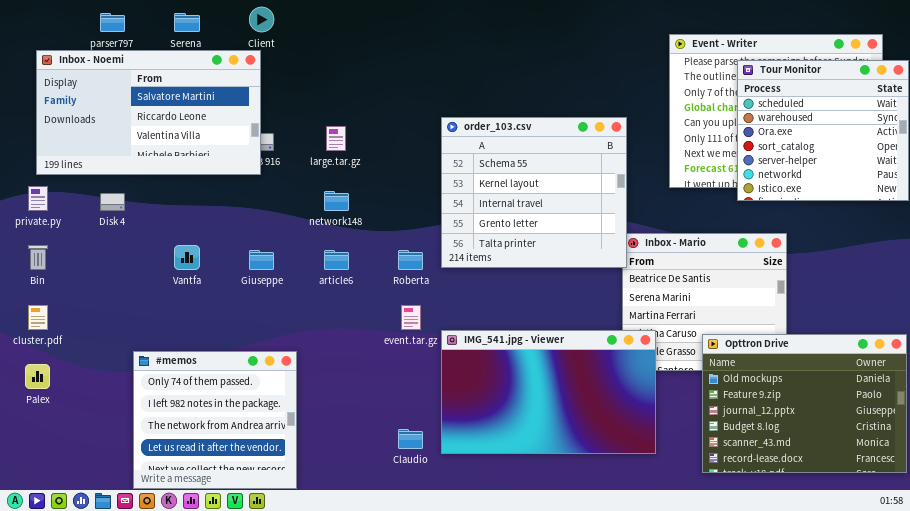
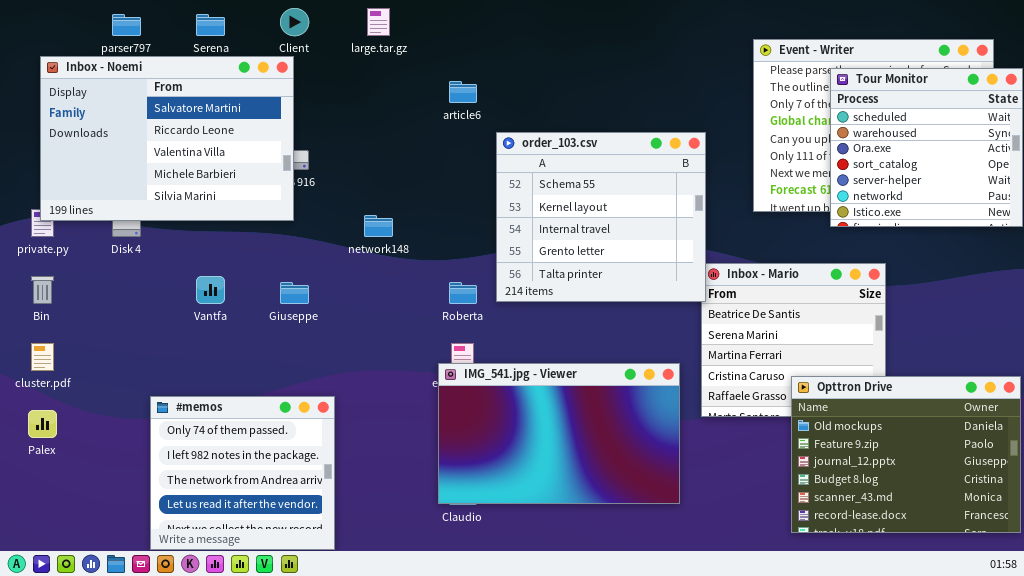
Inbox - Noemi: [36,50,261,175] -> [40,56,294,221], resized
large.tar.gz: [326,126,346,151] -> [367,8,390,36], moved
article6: [324,250,349,270] -> [449,81,477,103], moved
IMG_541.jpg - Viewer: [441,330,656,454] -> [438,363,680,504], moved

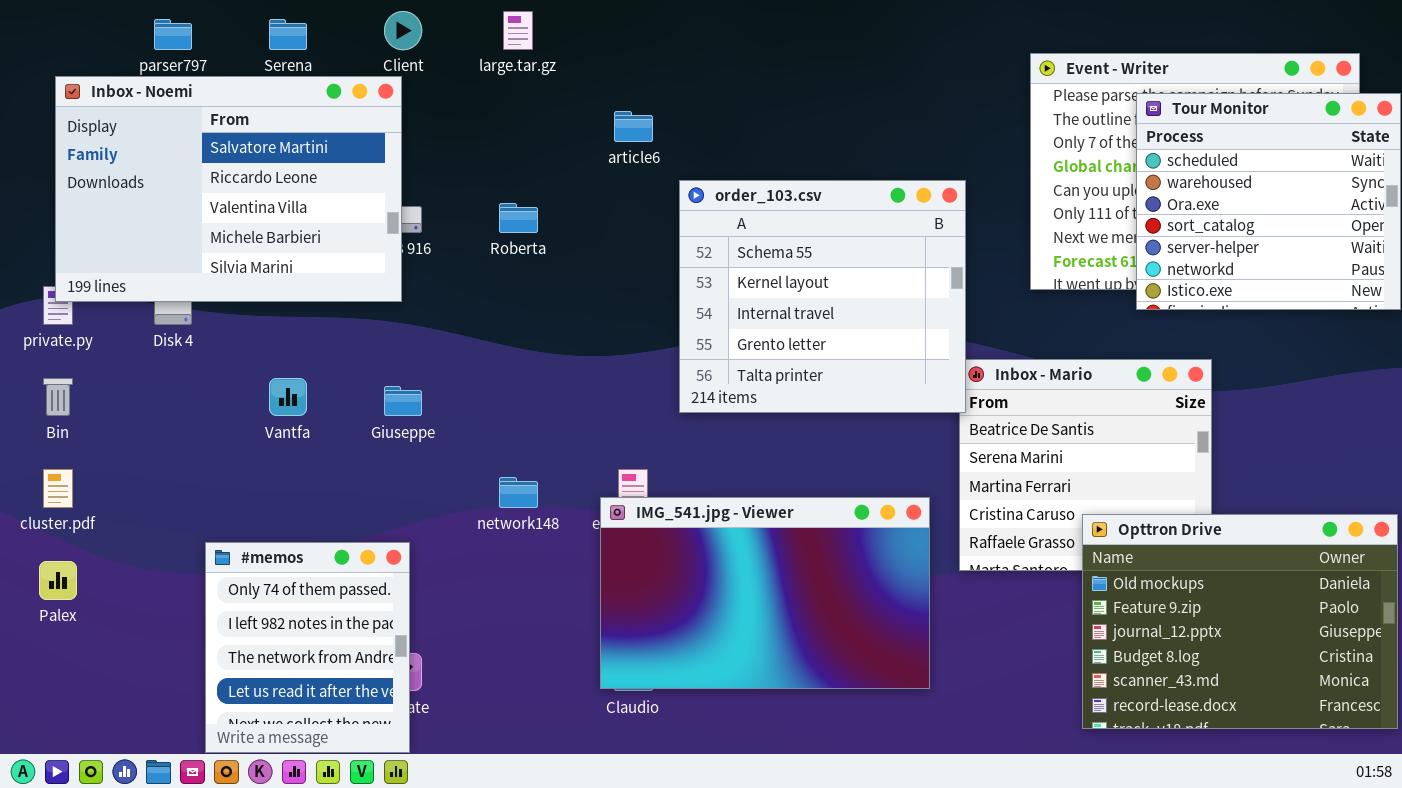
network148: [364,215,393,237] -> [499,477,538,508], moved
Roberta: [449,282,477,304] -> [499,203,538,233], moved
#memos: [150,396,335,550] -> [205,542,410,753], resized

